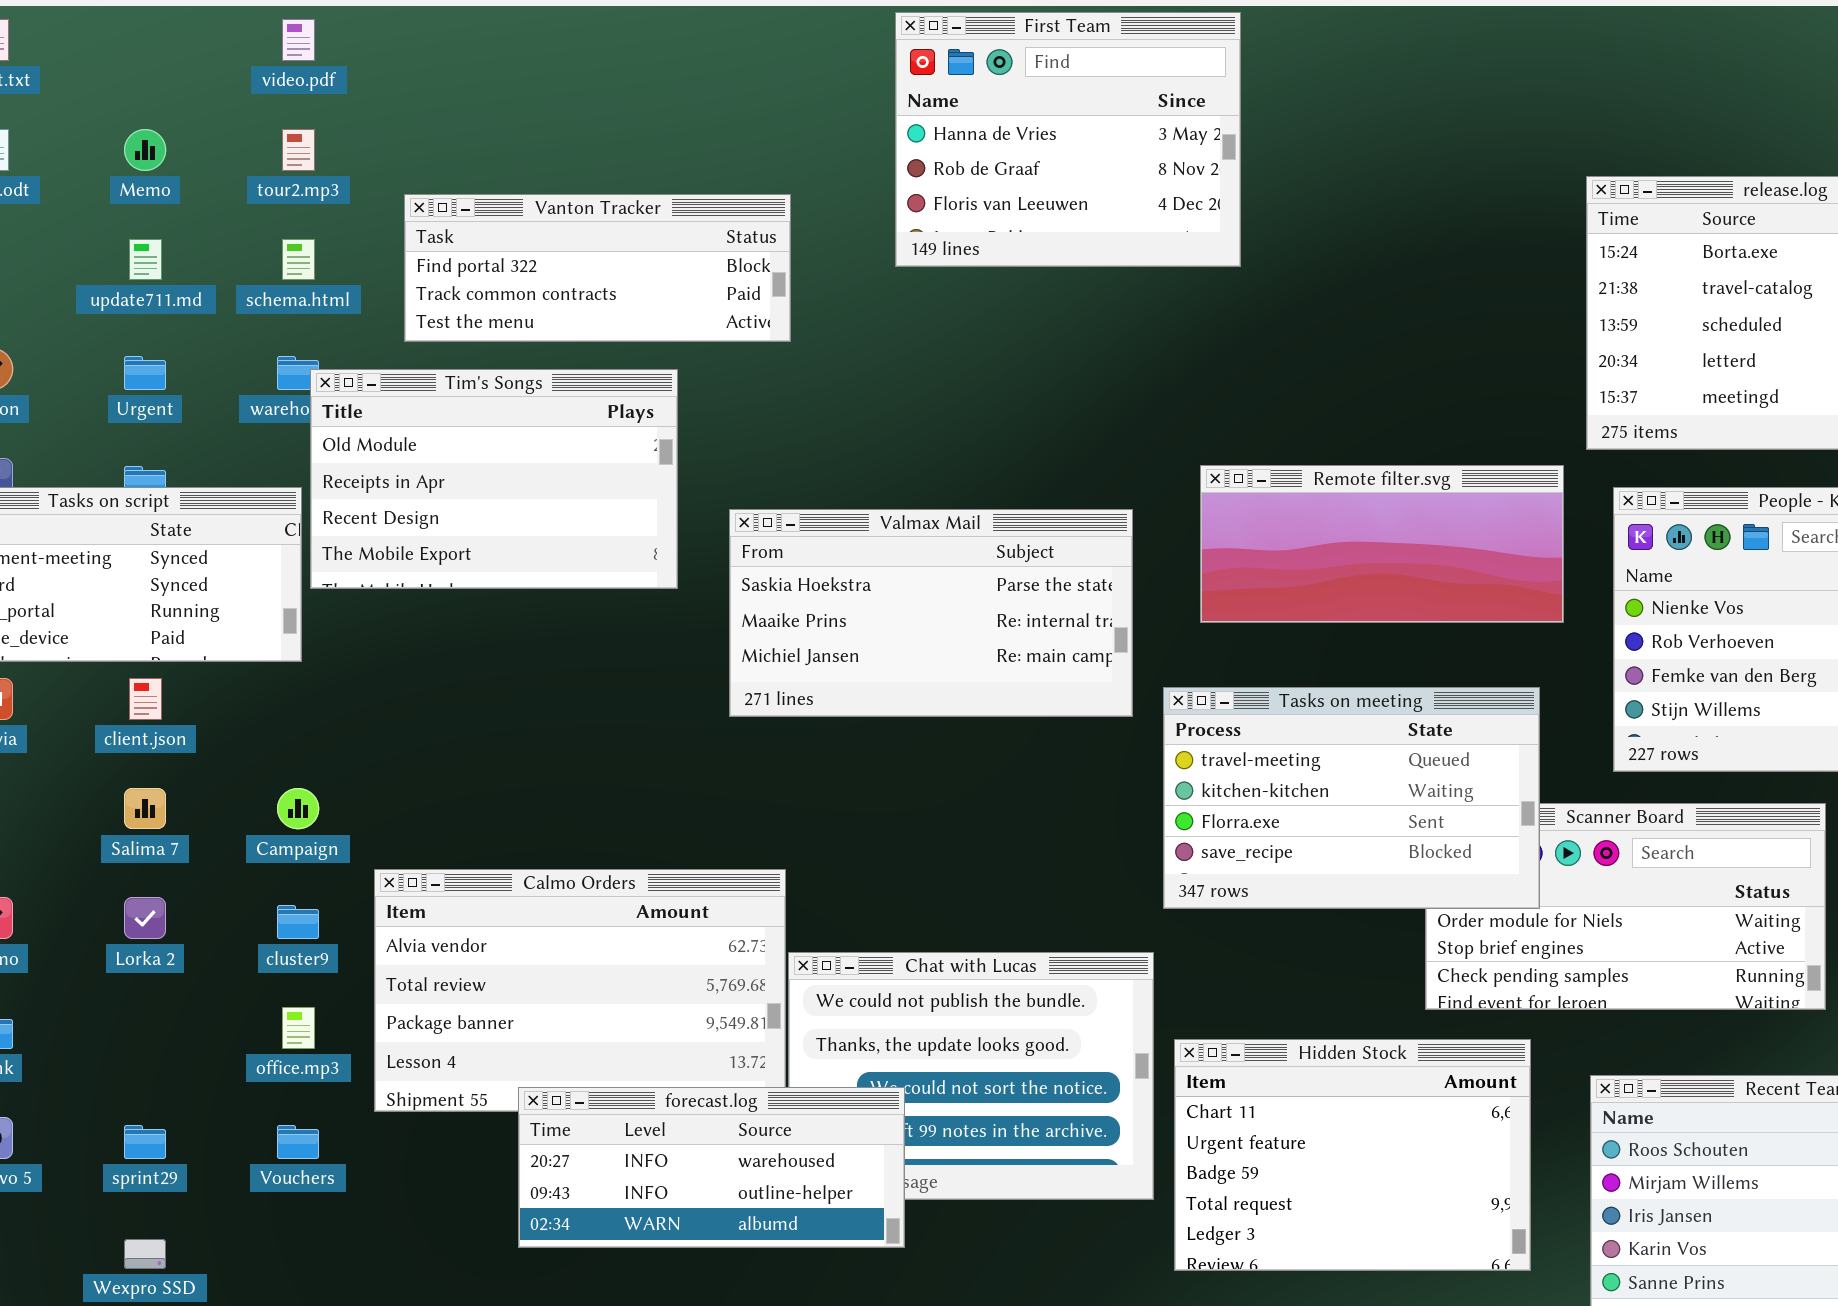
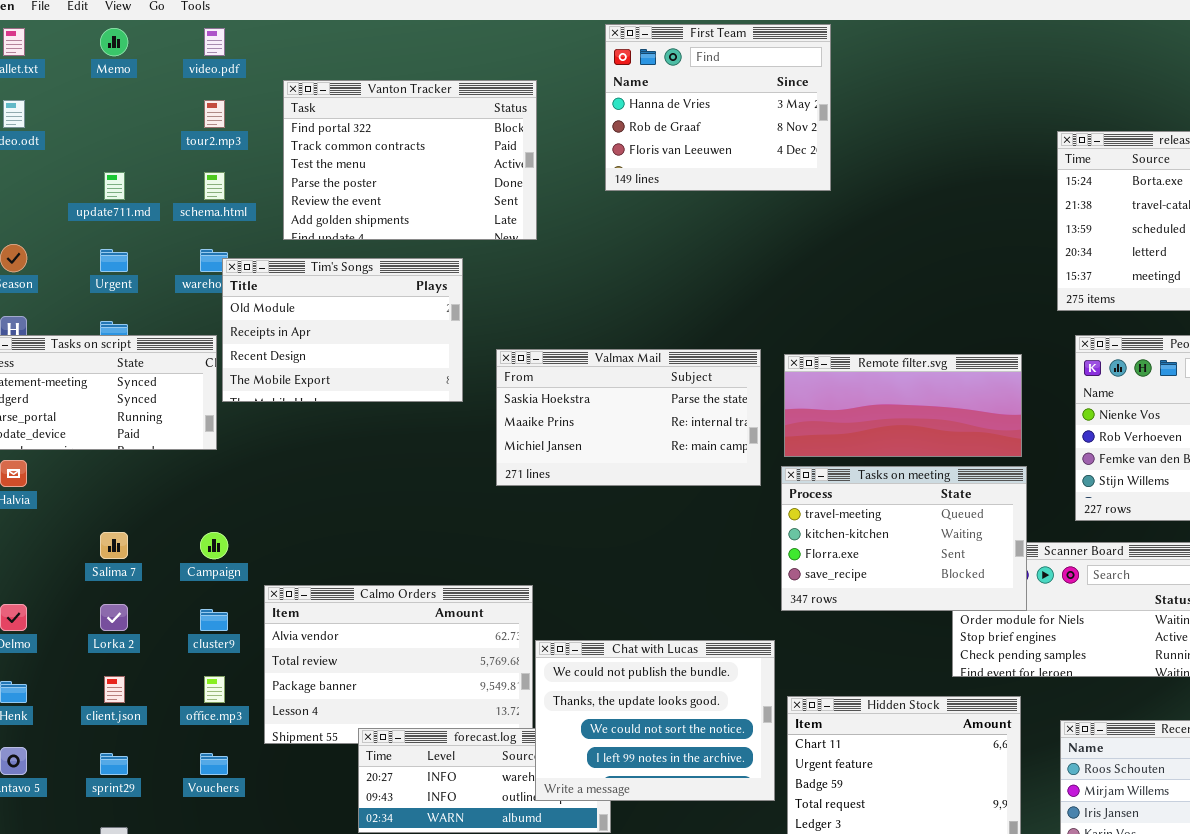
Memo: [124,129,166,171] -> [100,28,128,56], moved
Vanton Tracker: [404,194,791,342] -> [283,80,537,240], resized
Remote filter.svg: [1200,465,1564,623] -> [784,354,1022,457], moved
client.json: [129,678,162,720] -> [104,676,125,703], moved
Chat with Lucas: [788,952,1154,1200] -> [535,640,775,801], raised

